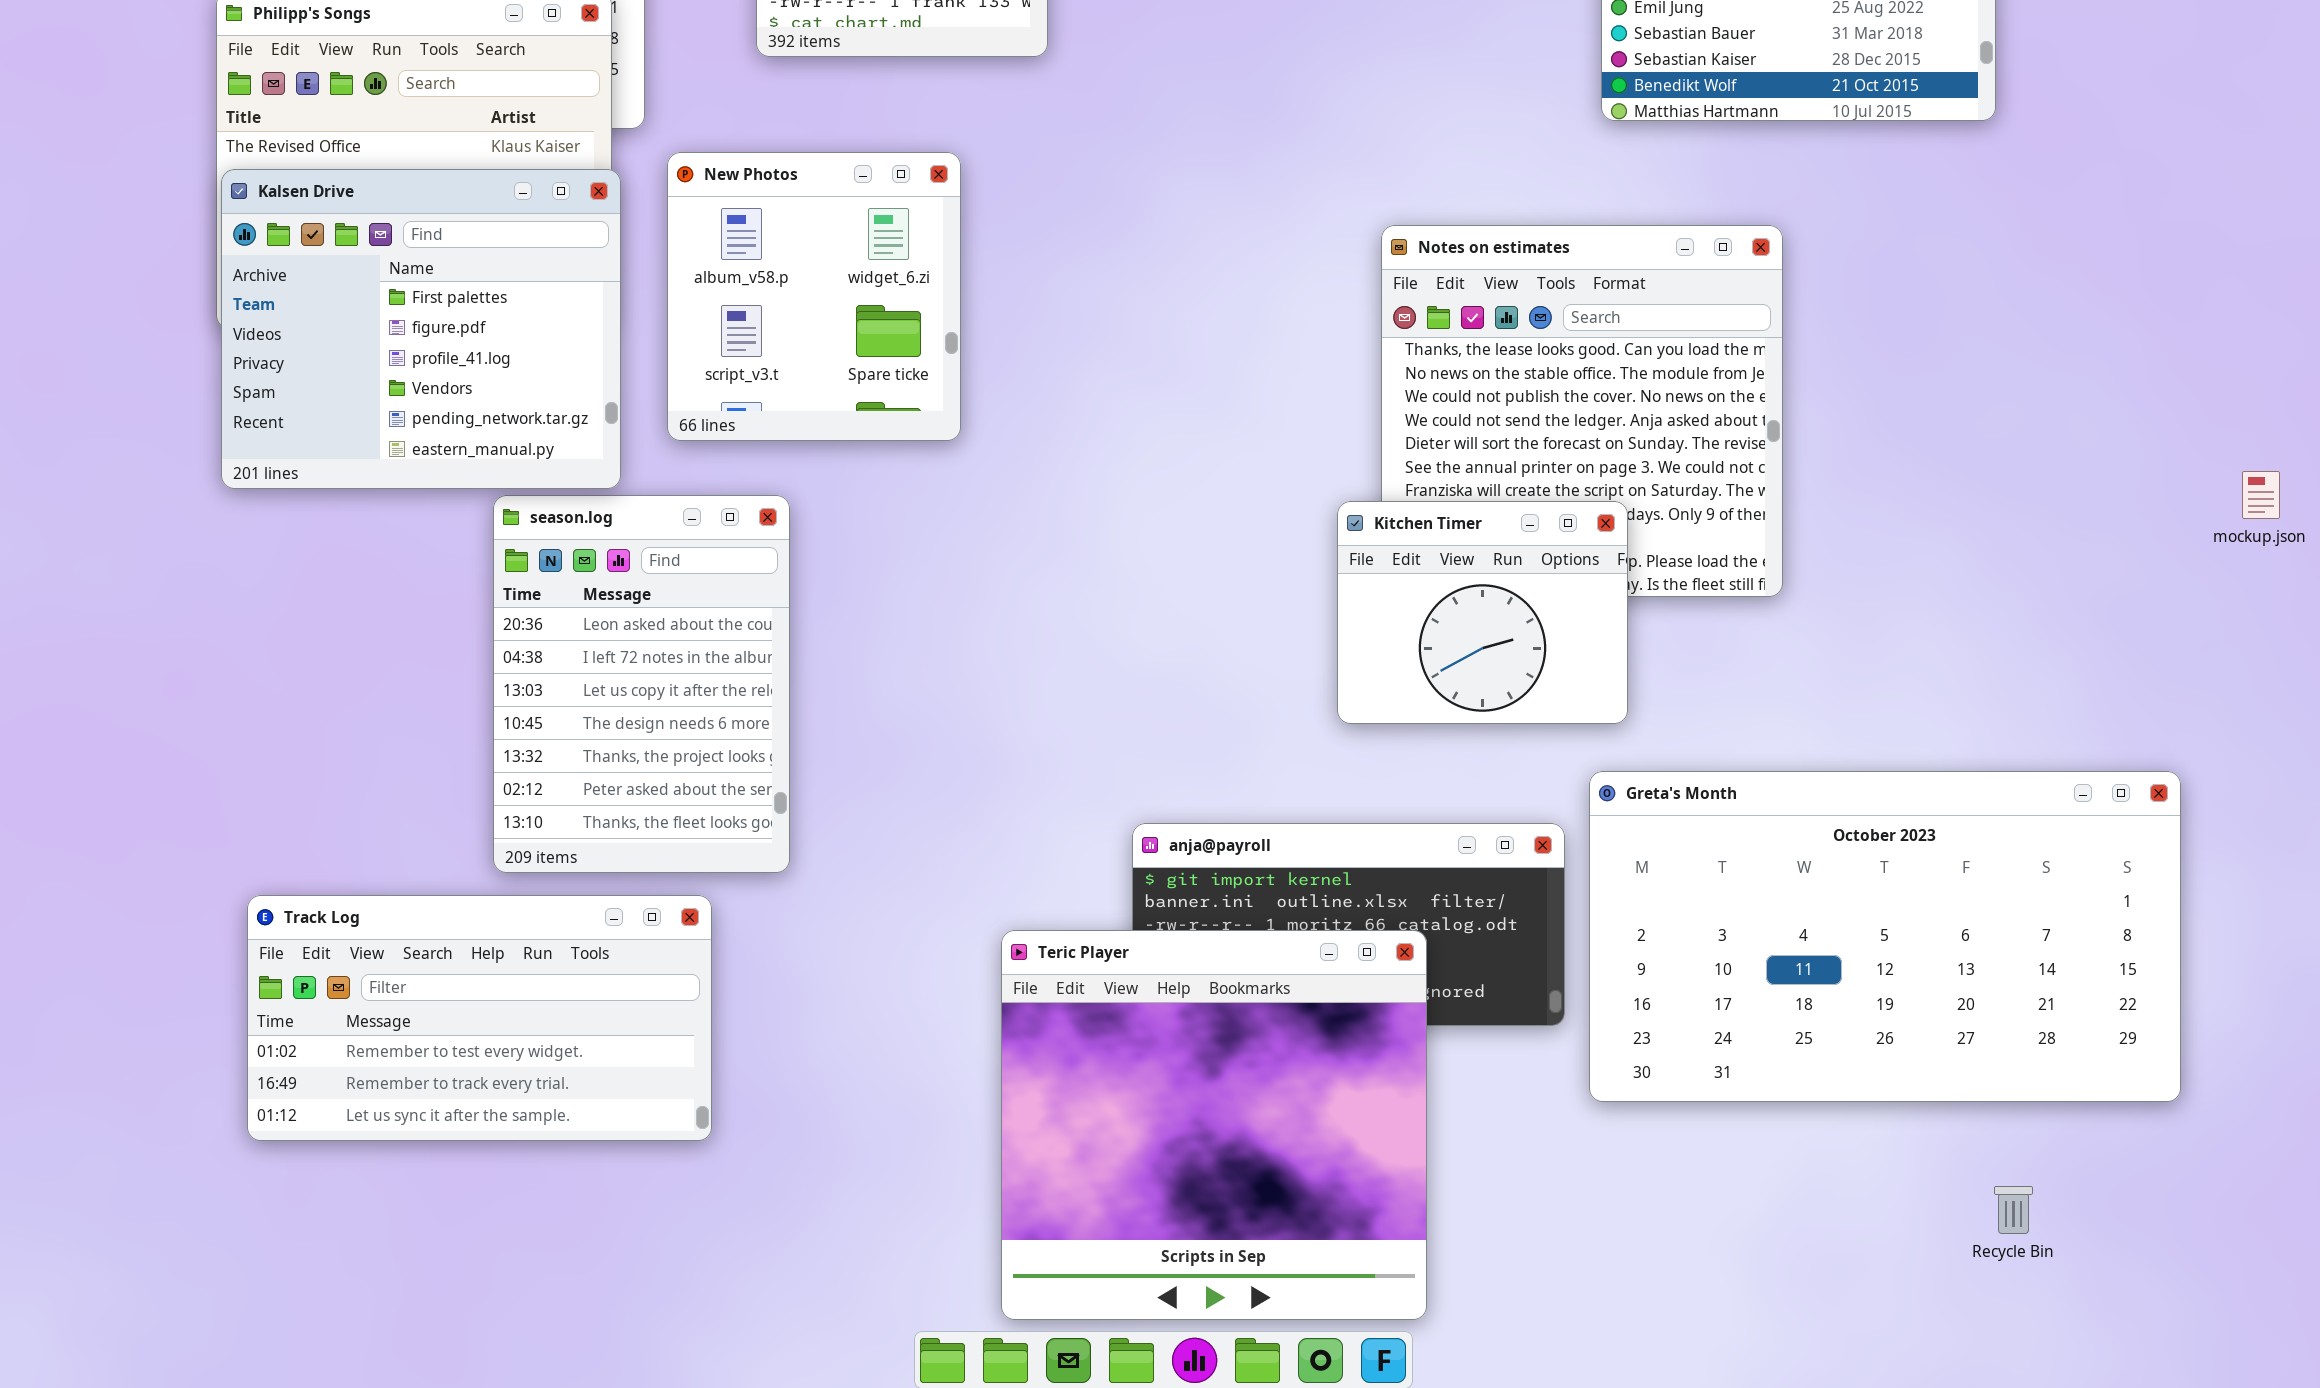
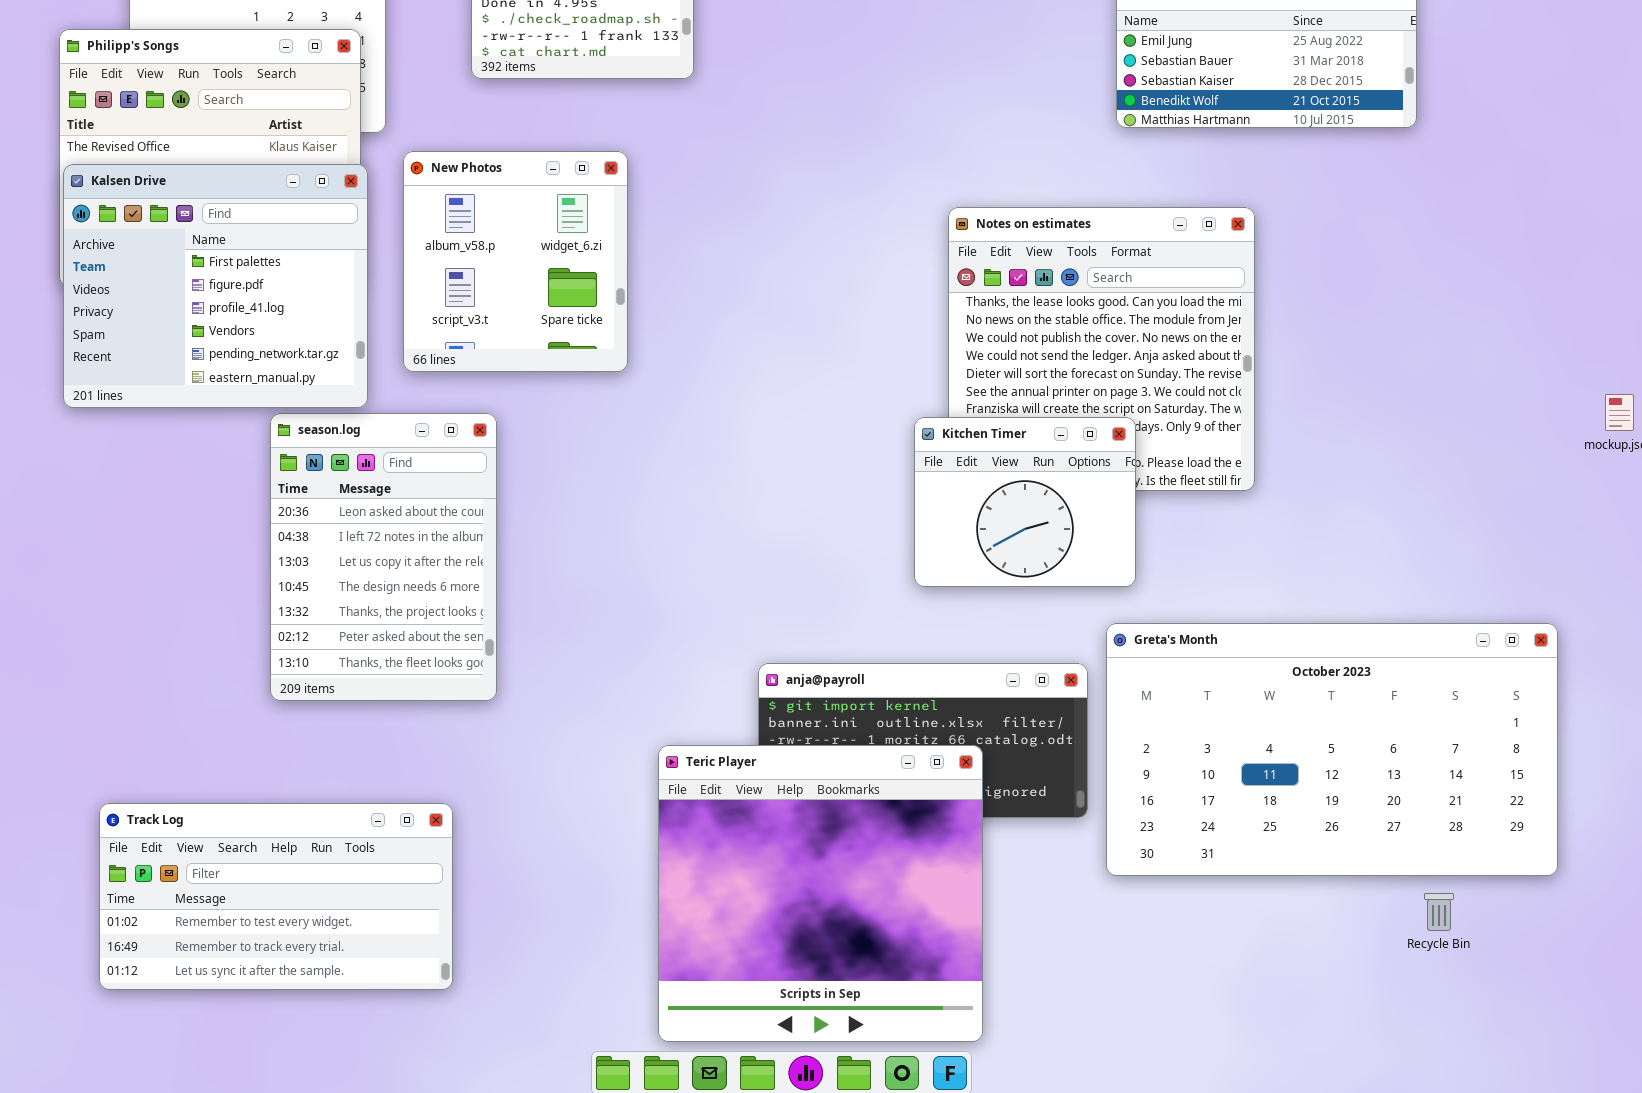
Track Log: [247,895,712,1141] -> [99,803,453,990], moved
Recycle Bin: [1994,1186,2033,1234] -> [1424,893,1454,931], moved

